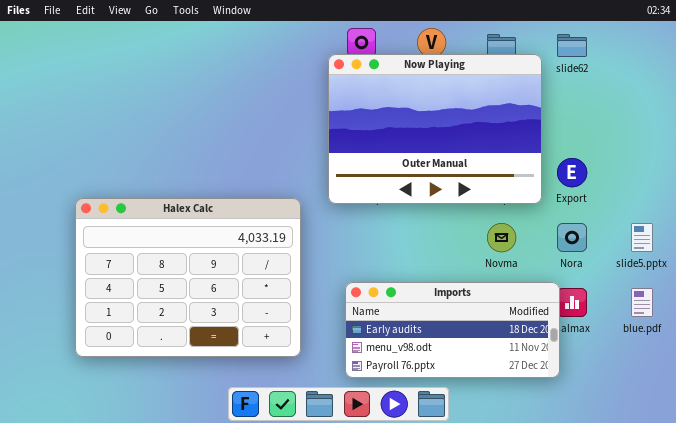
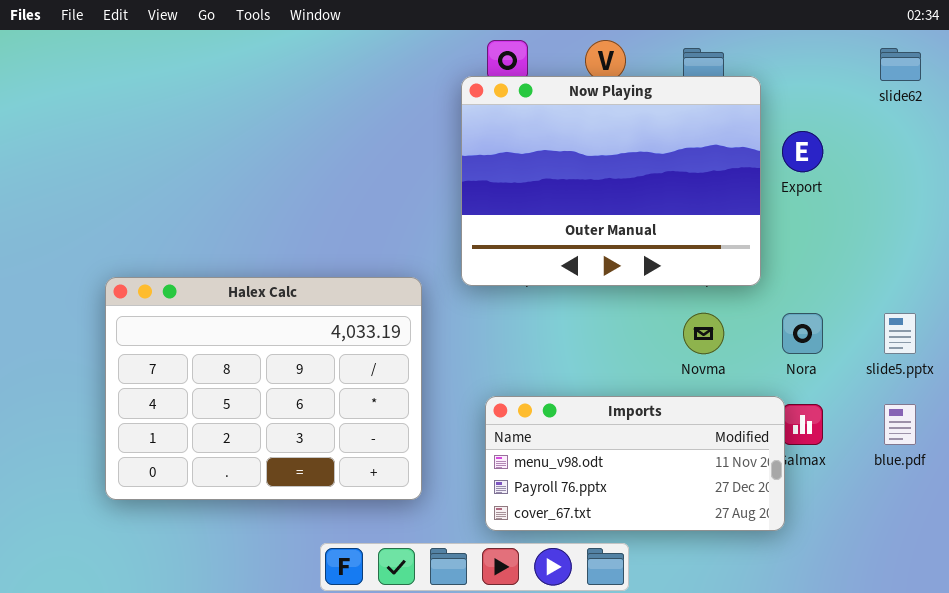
slide62: [557,34,587,57] -> [880,48,921,81], moved
Export: [557,158,587,187] -> [782,131,823,172], moved
Imports: [345,282,560,378] -> [485,396,785,531], scrolled down 1 row

